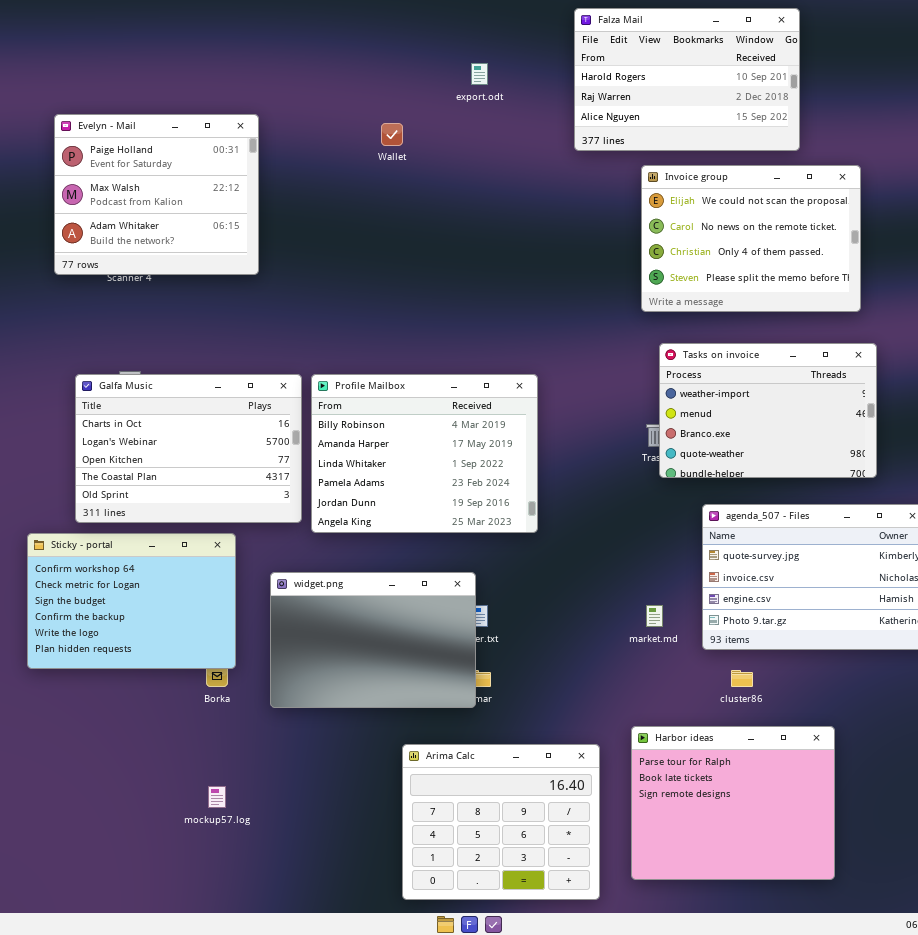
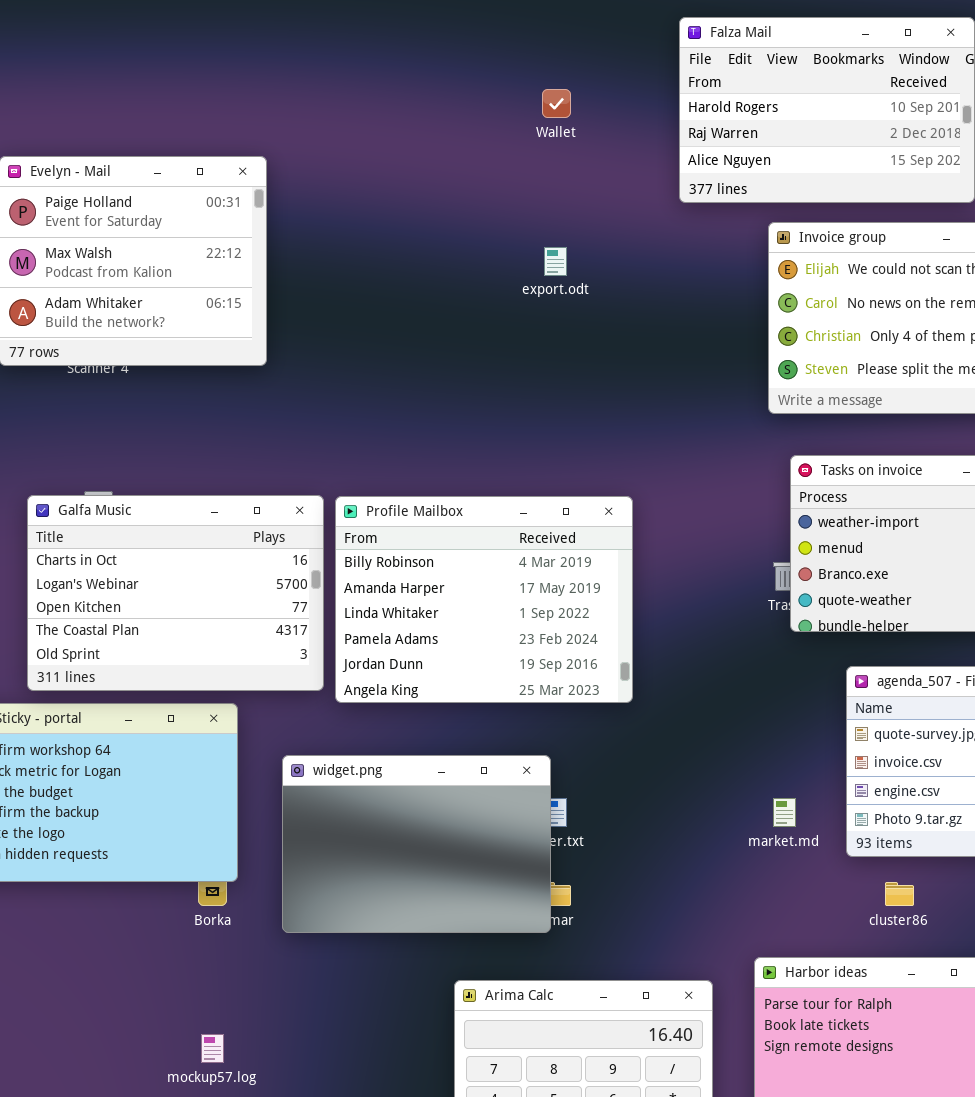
export.odt: [471,63,488,85] -> [544,247,567,276], moved
Wallet: [381,123,403,146] -> [542,89,571,118], moved

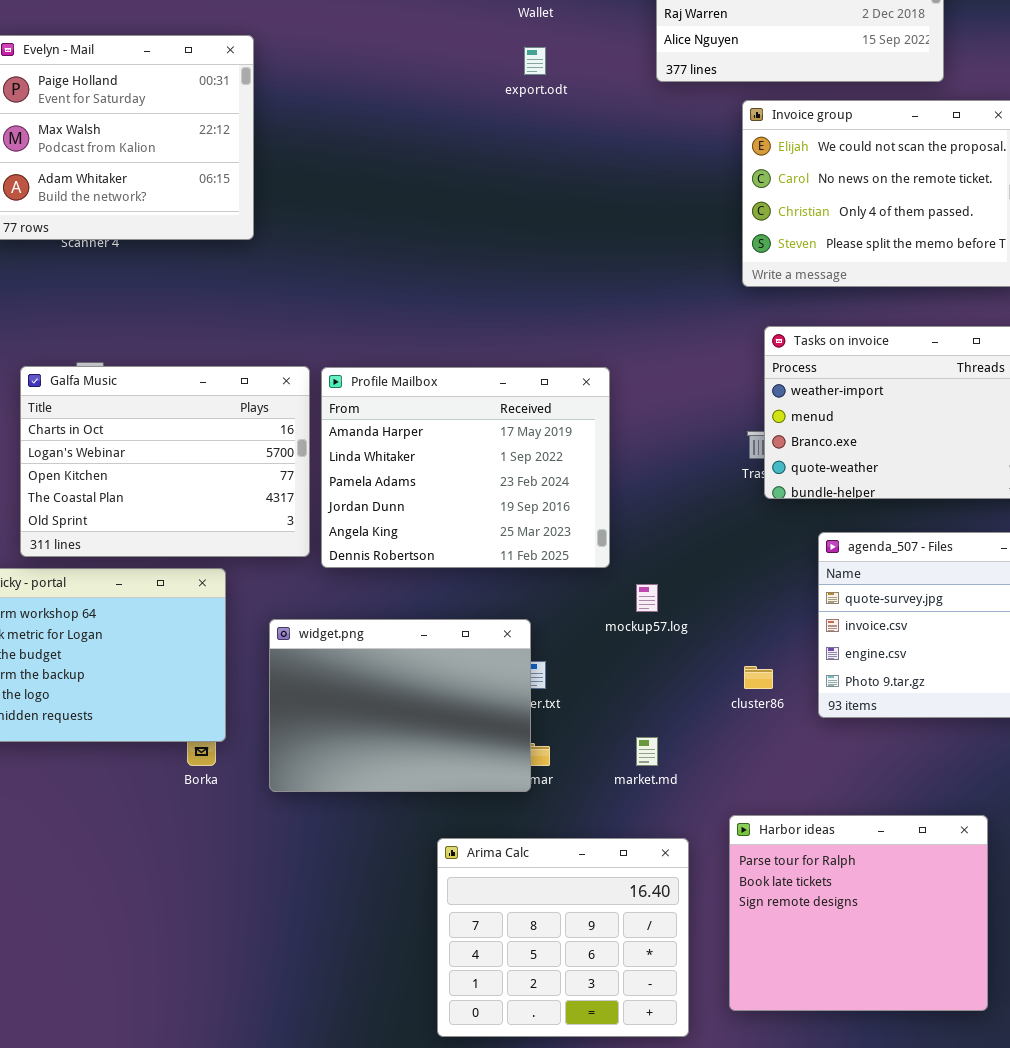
export.odt: [544,247,567,276] -> [524,47,546,75], moved
Profile Mailbox: [335,496,633,703] -> [321,367,610,568], scrolled down 1 row
market.md: [773,798,796,827] -> [636,737,658,766], moved
cluster86: [885,882,914,906] -> [744,666,773,689], moved
mockup57.log: [201,1034,224,1063] -> [636,584,658,612], moved

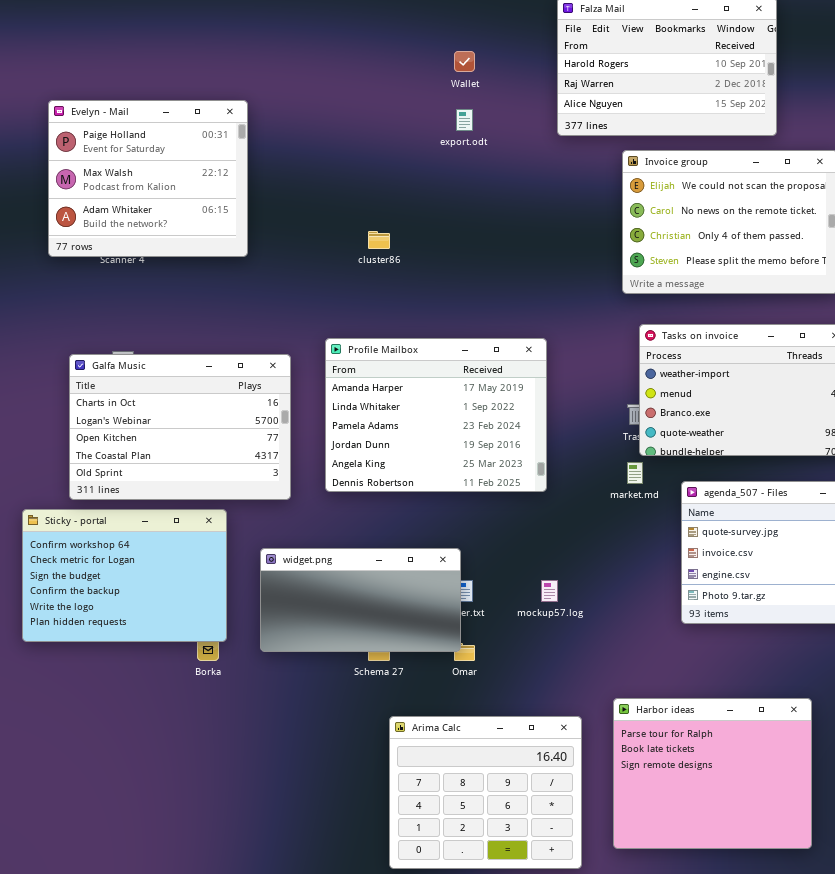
Profile Mailbox: [321,367,610,568] -> [325,338,547,492], moved
mockup57.log: [636,584,658,612] -> [541,580,558,602], moved
widget.png: [269,619,531,792] -> [260,548,461,652], resized
cluster86: [744,666,773,689] -> [368,231,390,249], moved
market.md: [636,737,658,766] -> [627,462,643,484], moved

